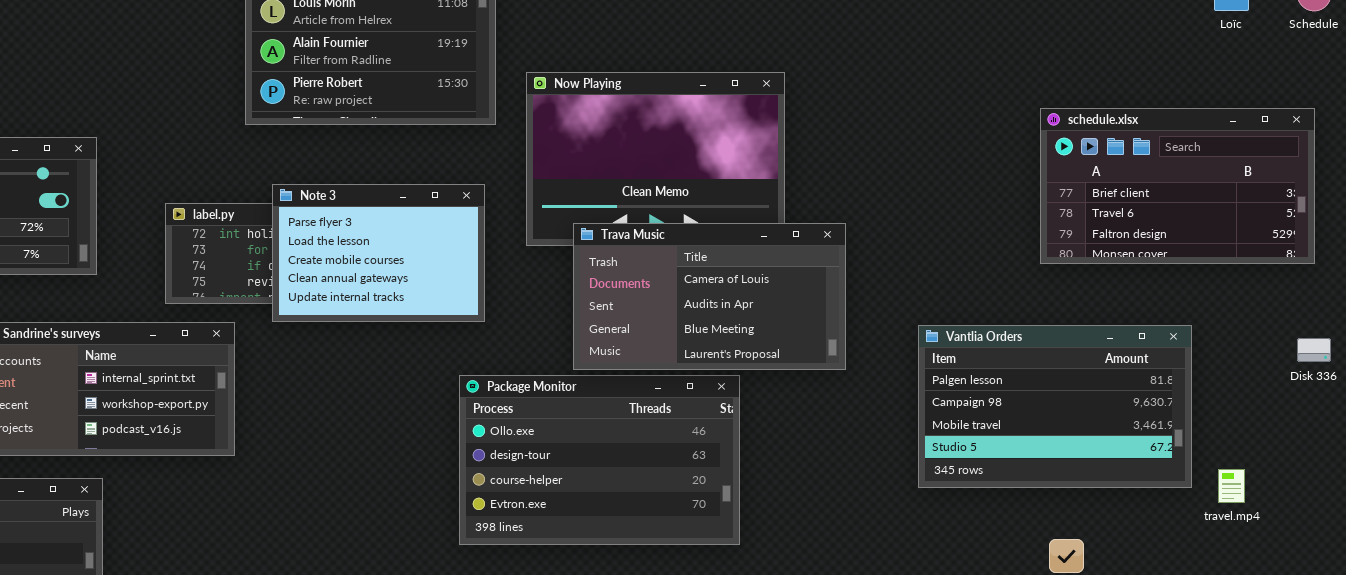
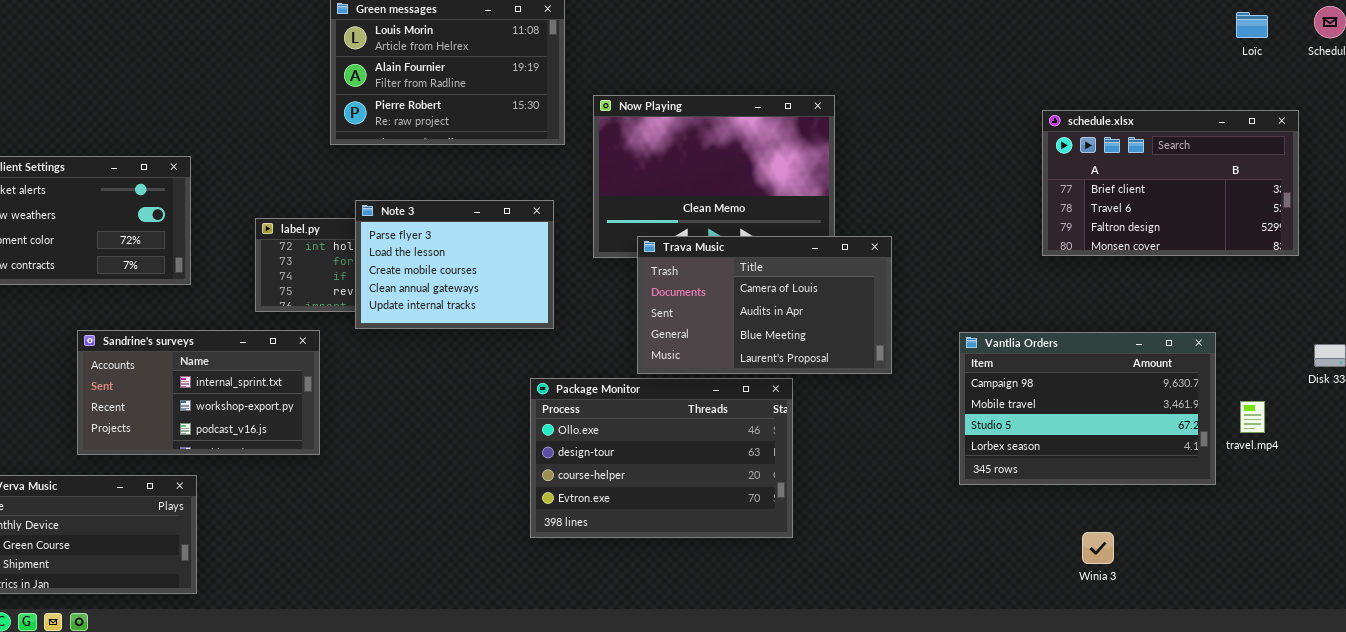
schedule.xlsx: [1040,108,1315,264] -> [1042,110,1299,256], moved
Vantlia Orders: [918,325,1192,488] -> [959,332,1216,485], scrolled down 1 row
travel.mp4: [1218,469,1245,503] -> [1240,401,1265,433], moved

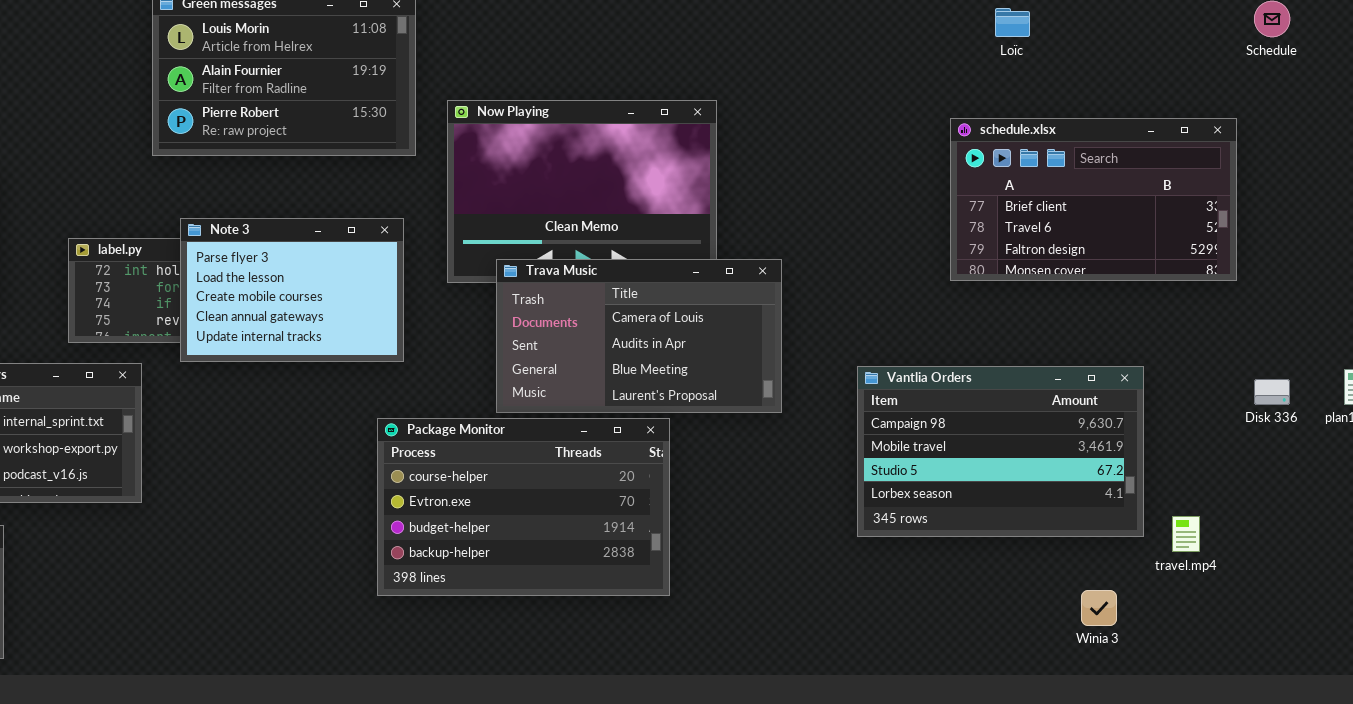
Loïc: [1236,12,1268,38] -> [995,8,1030,37], moved
Package Monitor: [530,378,793,538] -> [377,418,670,596], scrolled down 2 rows
travel.mp4: [1240,401,1265,433] -> [1172,516,1200,552], moved
Winia 3: [1082,532,1114,564] -> [1081,590,1117,626], moved

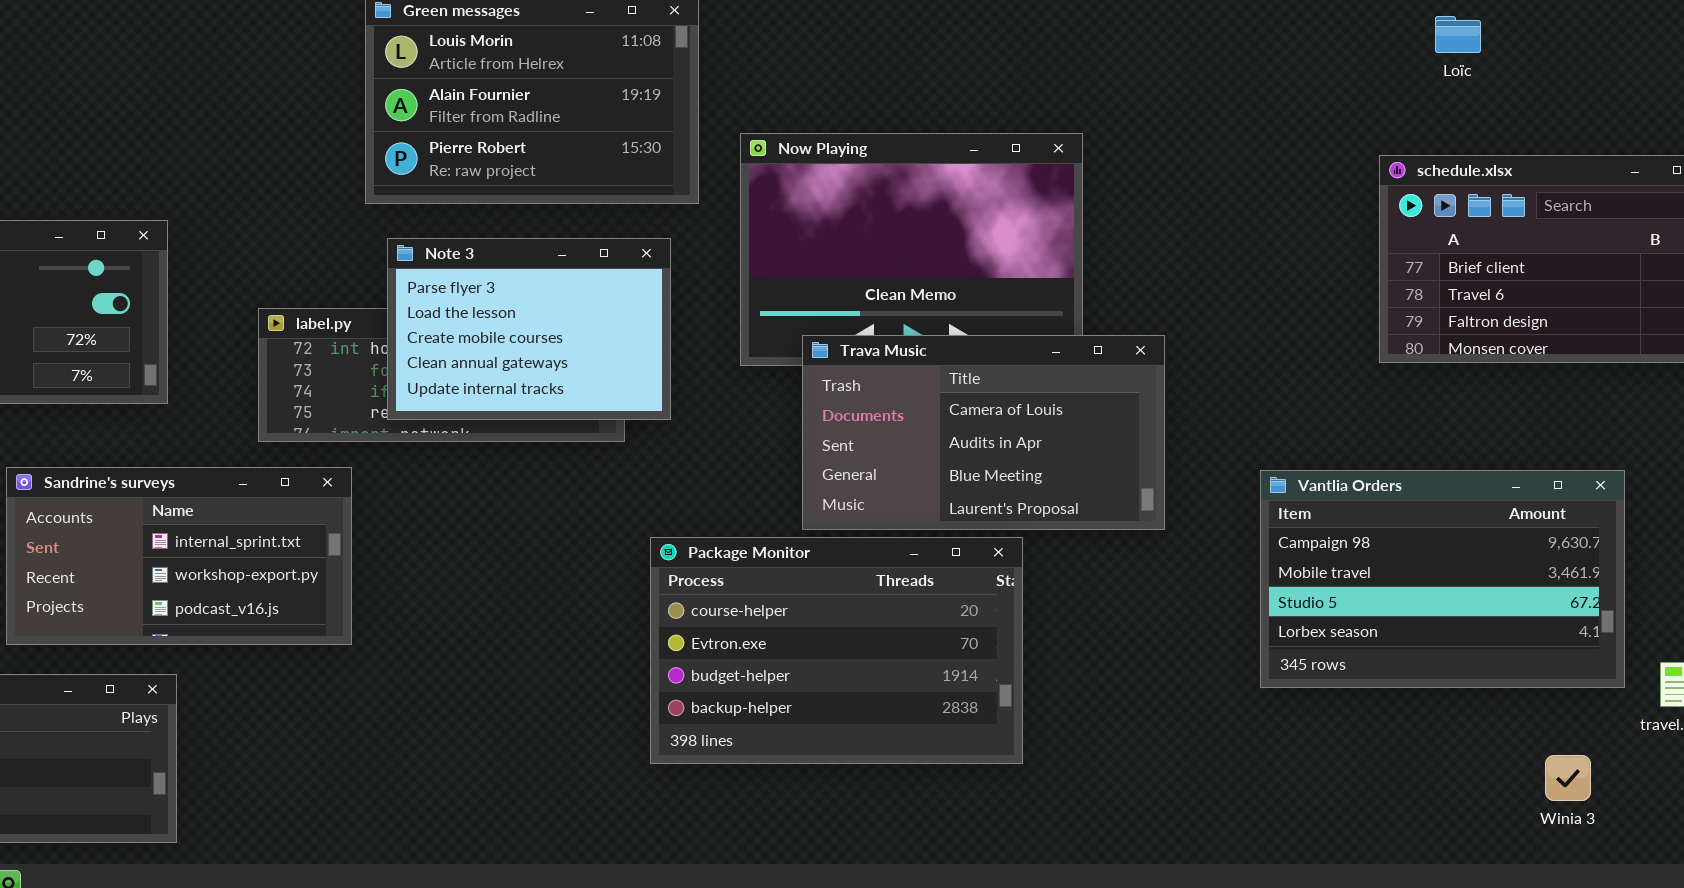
Note 3: [180,218,404,362] -> [387,238,671,420], moved

